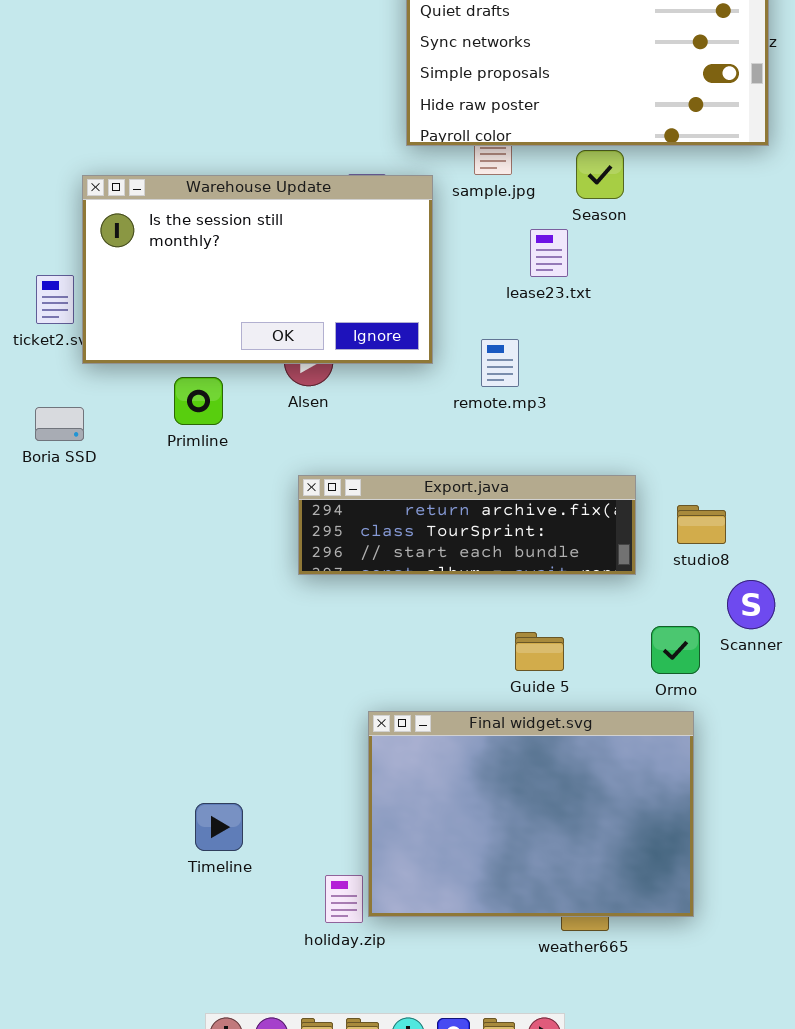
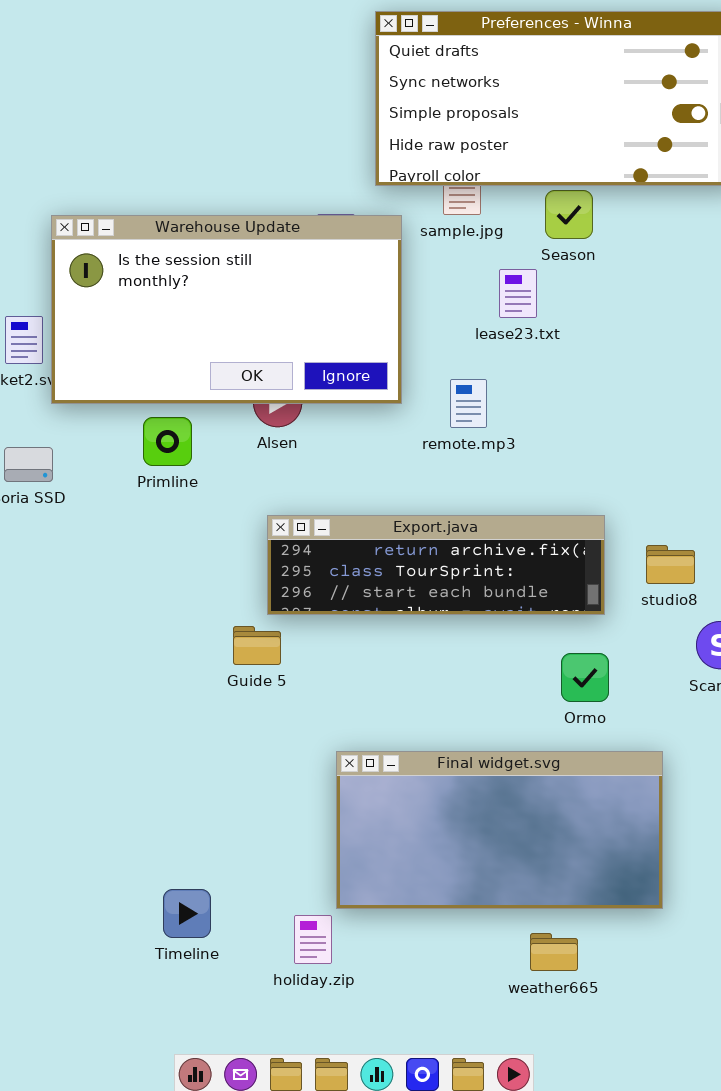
Ormo: [651,626,700,674] -> [561,653,609,702], moved
Guide 5: [515,632,564,671] -> [233,626,281,665], moved
Final widget.svg: [368,711,694,917] -> [336,751,663,909], resized
Timeline: [195,803,243,851] -> [163,889,211,938], moved

